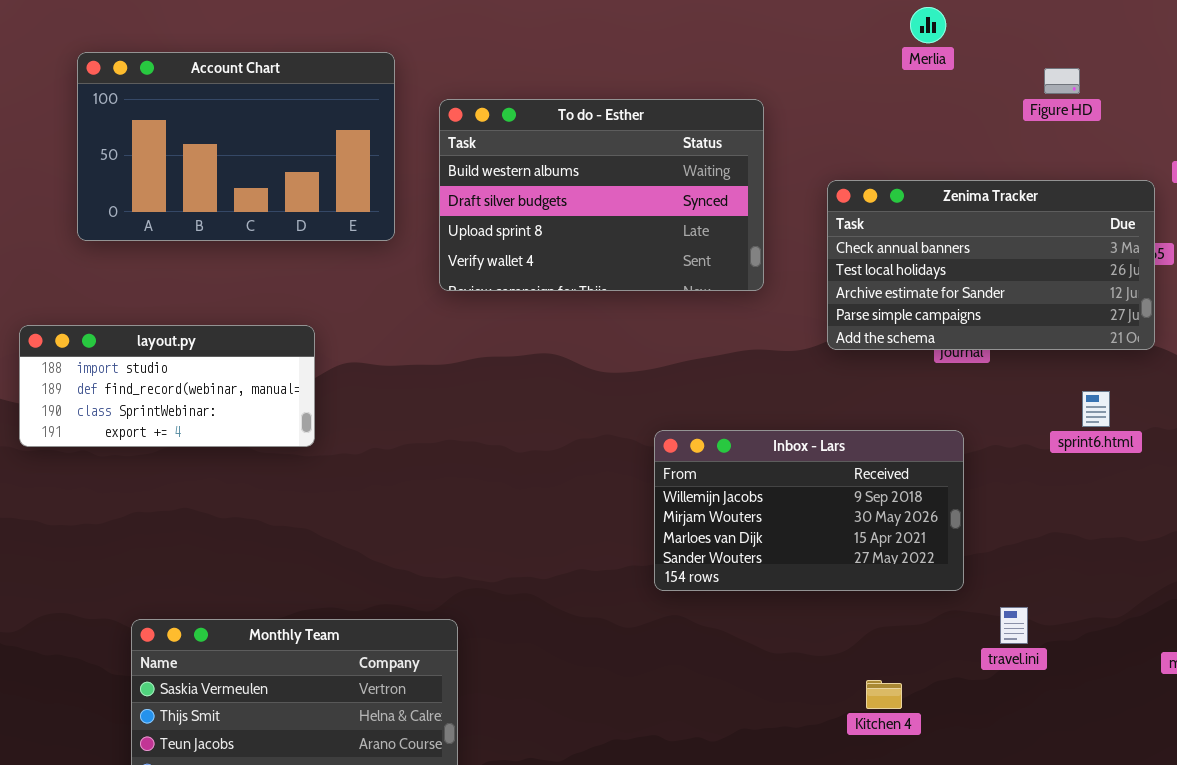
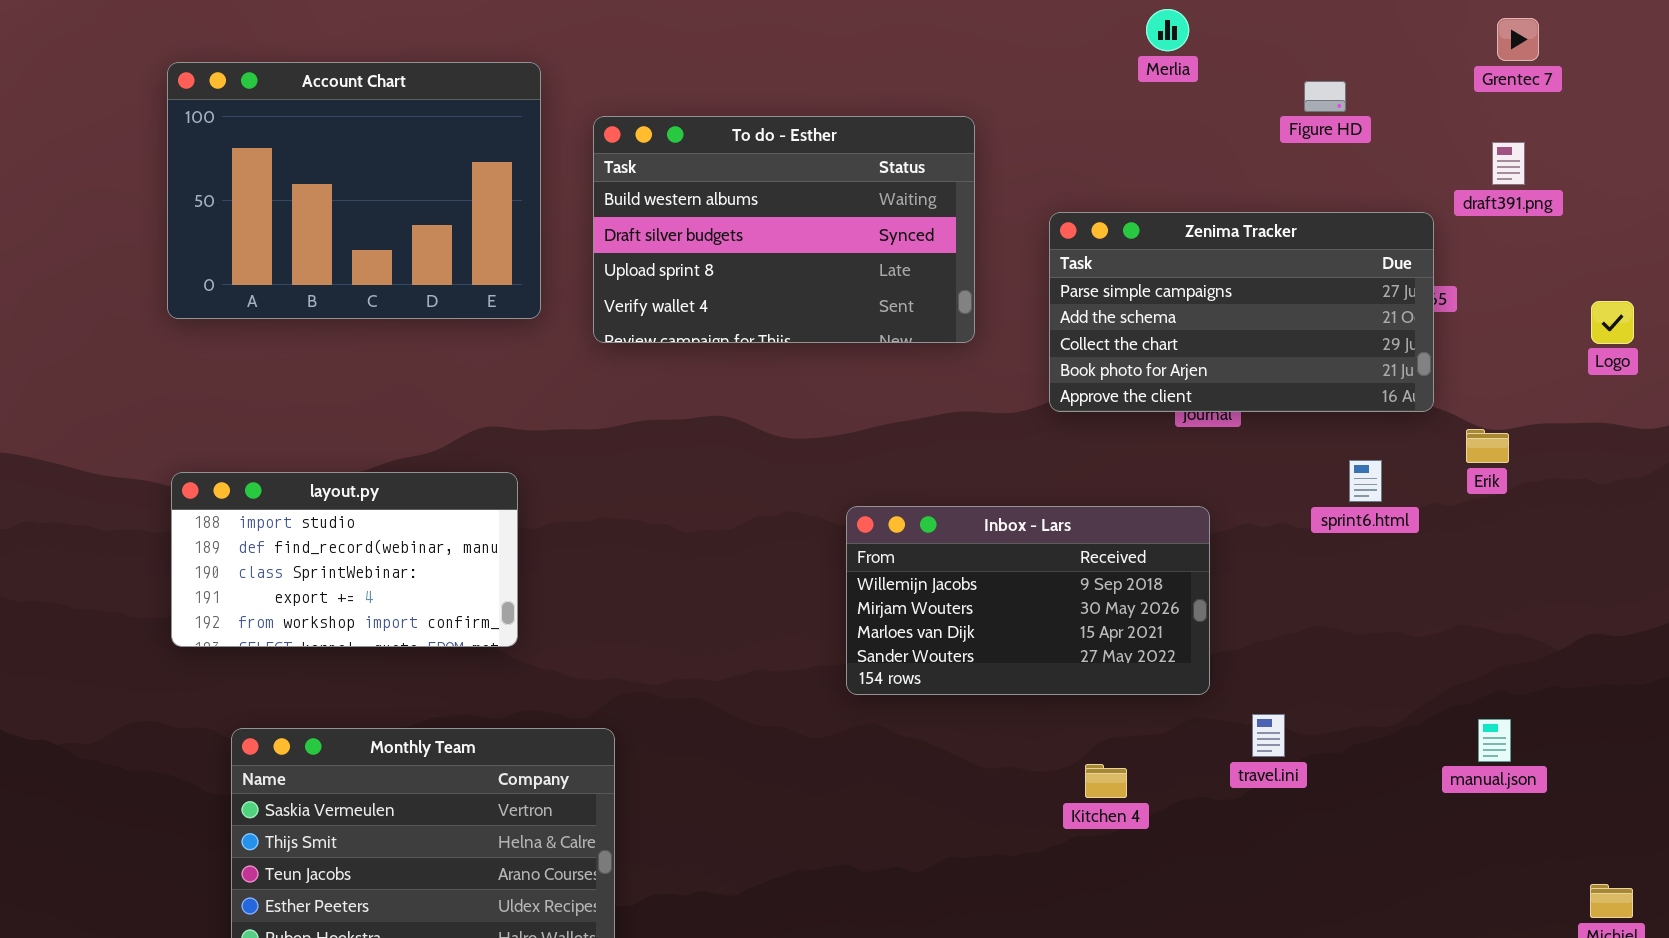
Account Chart: [77,52,395,241] -> [167,62,541,319], resized
Zenima Tracker: [827,180,1155,350] -> [1049,212,1434,412], scrolled down 3 rows
layout.py: [19,325,315,447] -> [171,472,518,647], moved, resized
Kitchen 4: [866,680,902,709] -> [1085,764,1127,798], moved

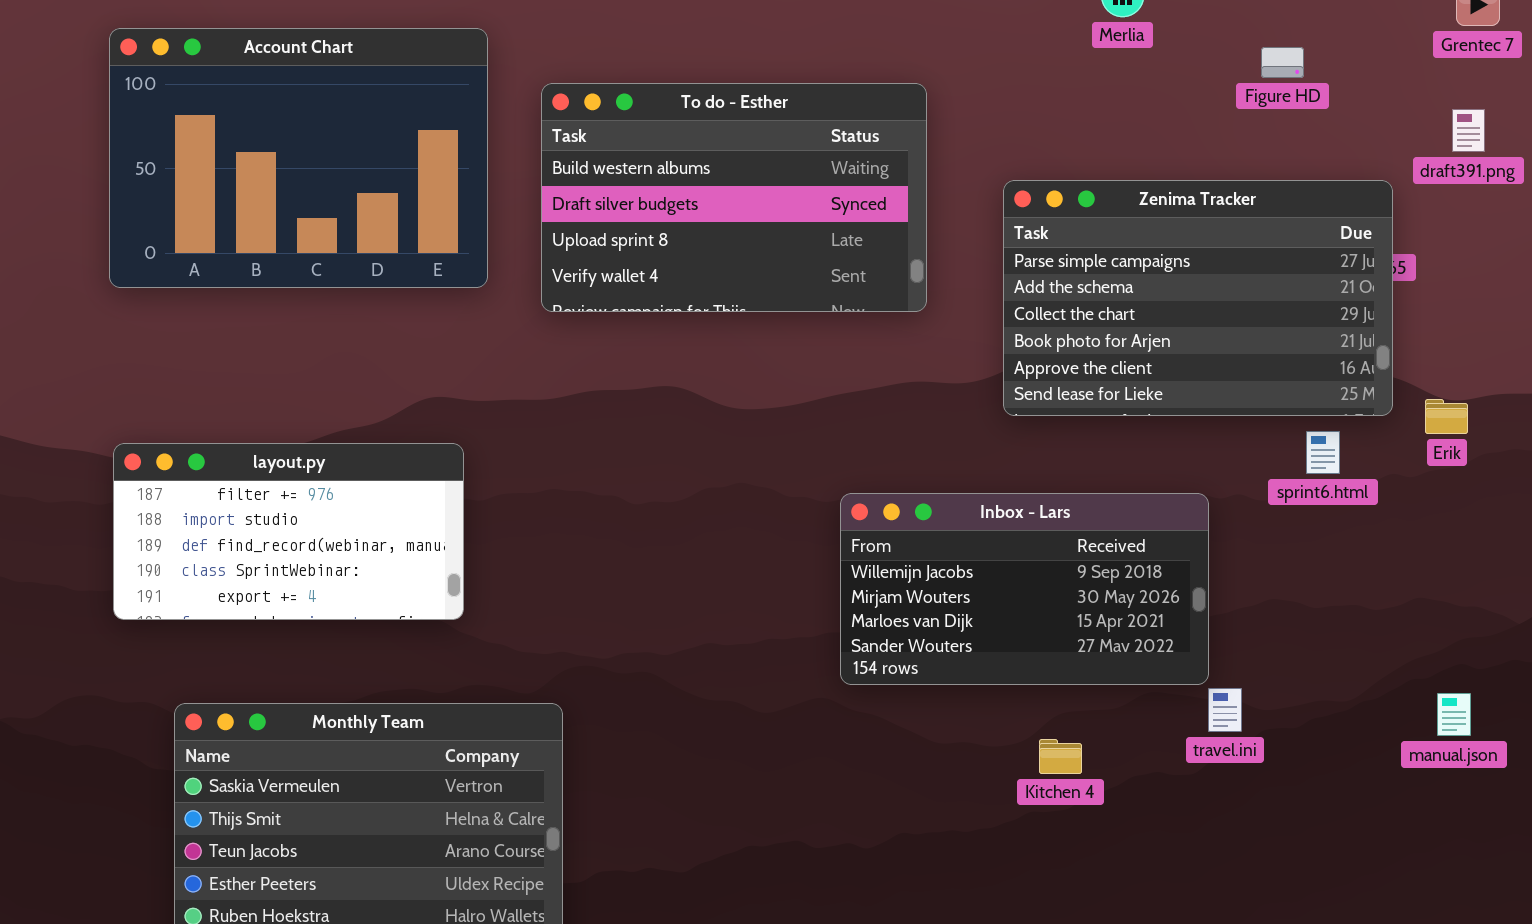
Zenima Tracker: [1049,212,1434,412] -> [1003,180,1393,416], resized
layout.py: [171,472,518,647] -> [113,443,464,620], scrolled up 1 row
Inbox - Lars: [846,506,1210,695] -> [840,493,1209,685], moved

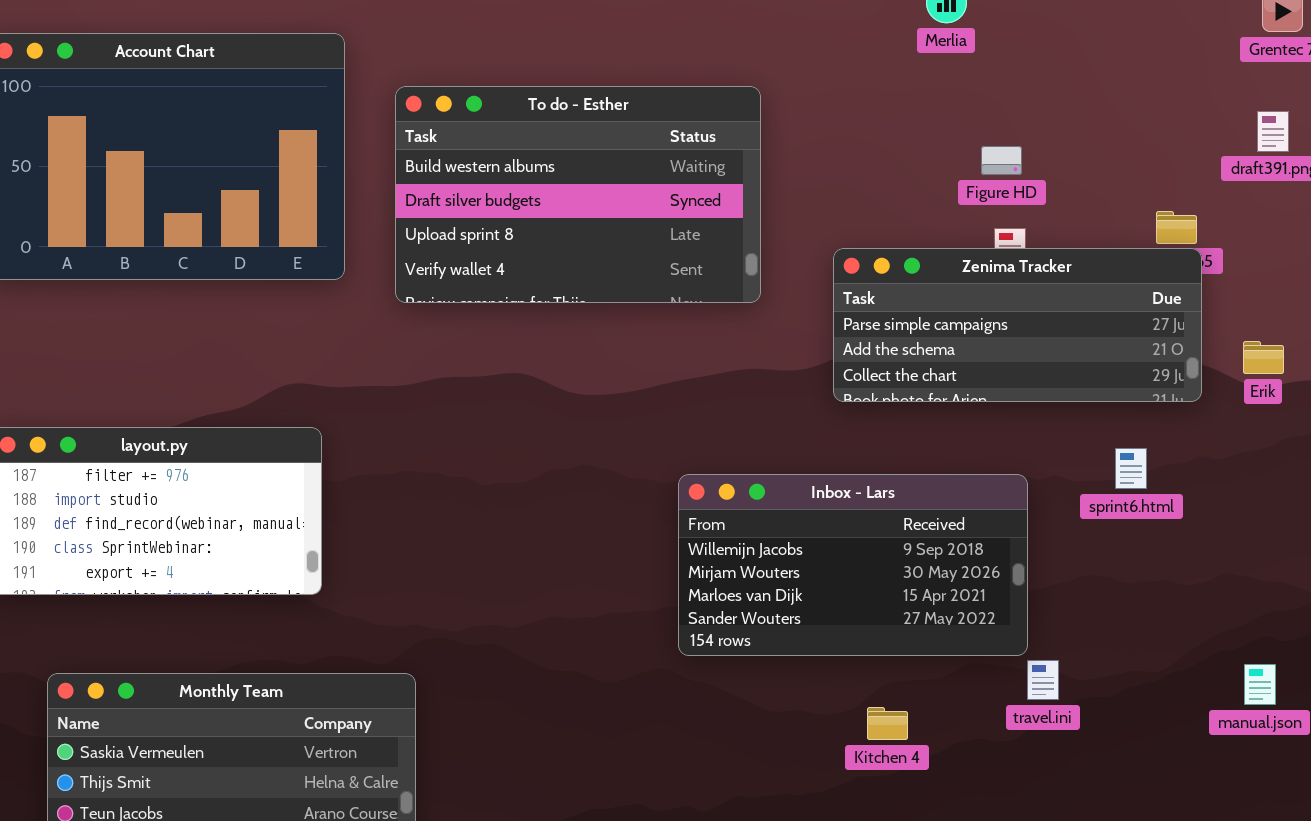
Figure HD: [1261,47,1304,78] -> [981,146,1022,175], moved
Zenima Tracker: [1003,180,1393,416] -> [833,248,1202,402], resized
Erik: [1425,399,1468,434] -> [1243,341,1284,374], moved
sprint6.html: [1306,431,1340,474] -> [1115,448,1147,489], moved

